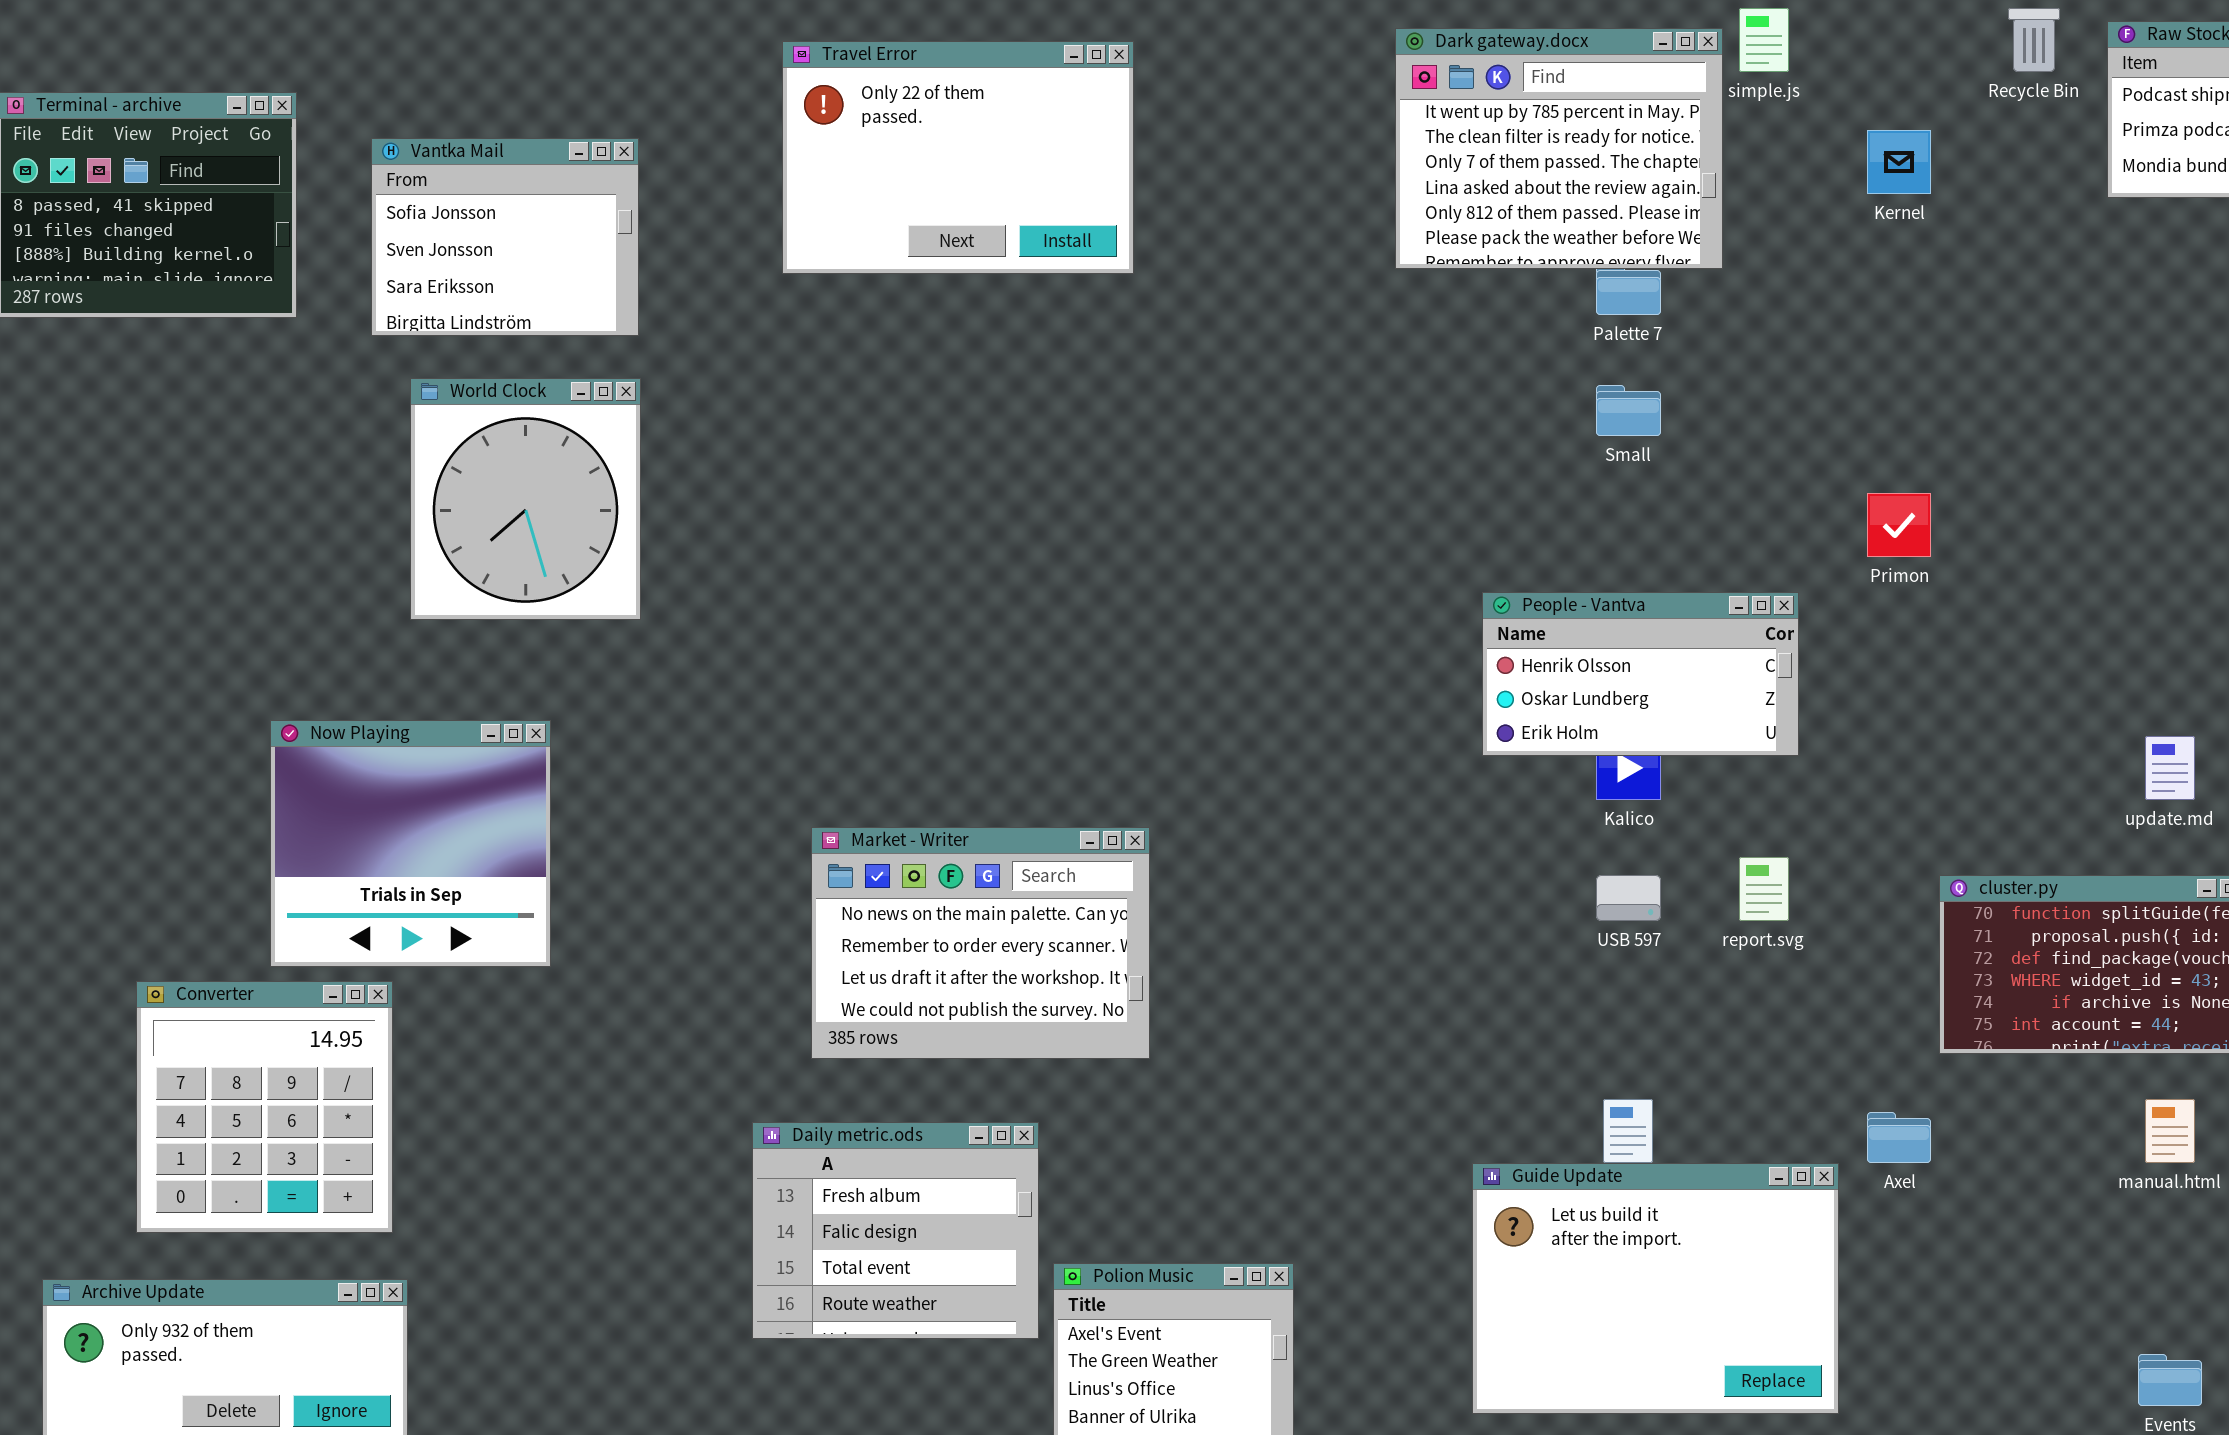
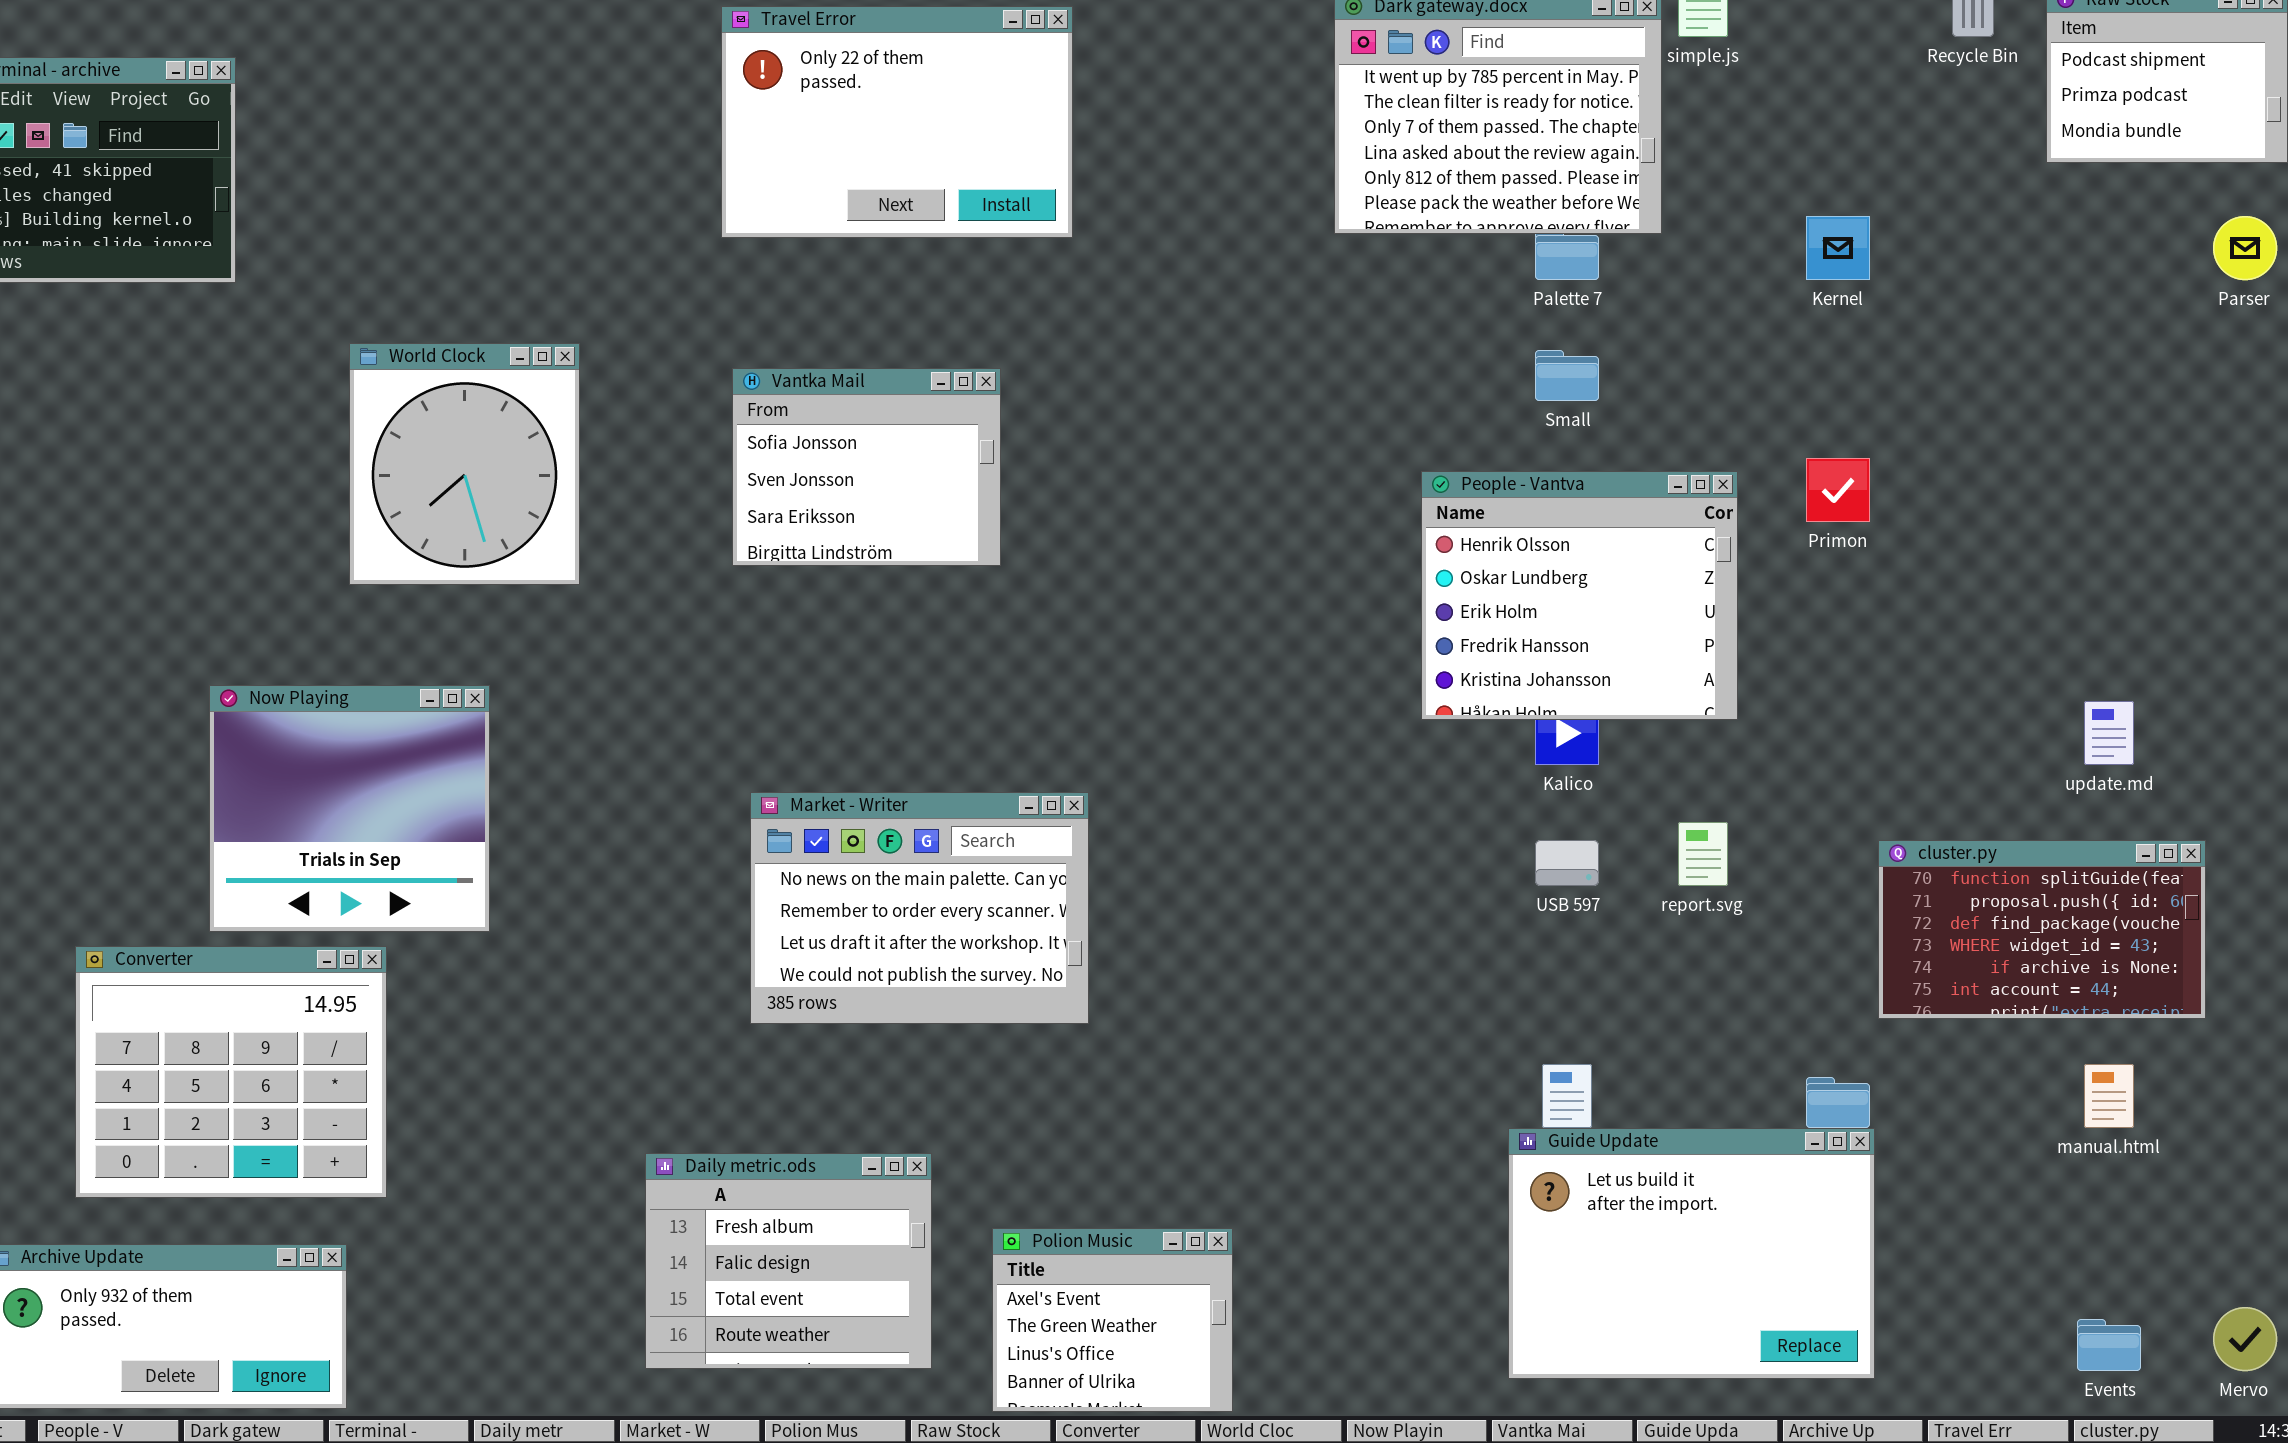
Kernel: [1867,130,1931,194] -> [1806,216,1870,280], moved
Vantka Mail: [371,138,639,336] -> [732,368,1001,566], moved
People - Vantva: [1482,592,1799,756] -> [1421,471,1738,720], resized
Converter: [136,981,393,1233] -> [75,946,387,1198], resized
Daily metric.ods: [752,1122,1039,1339] -> [645,1153,932,1369], moved
Guide Update: [1472,1163,1839,1414] -> [1508,1128,1875,1379], moved

